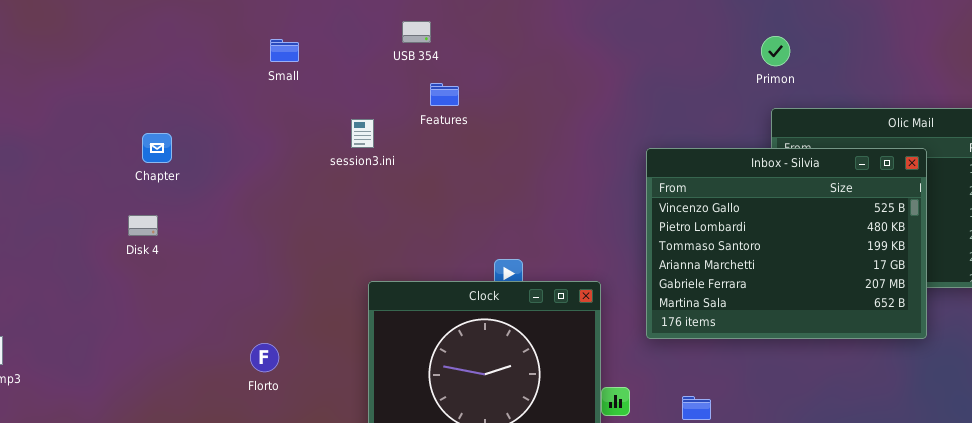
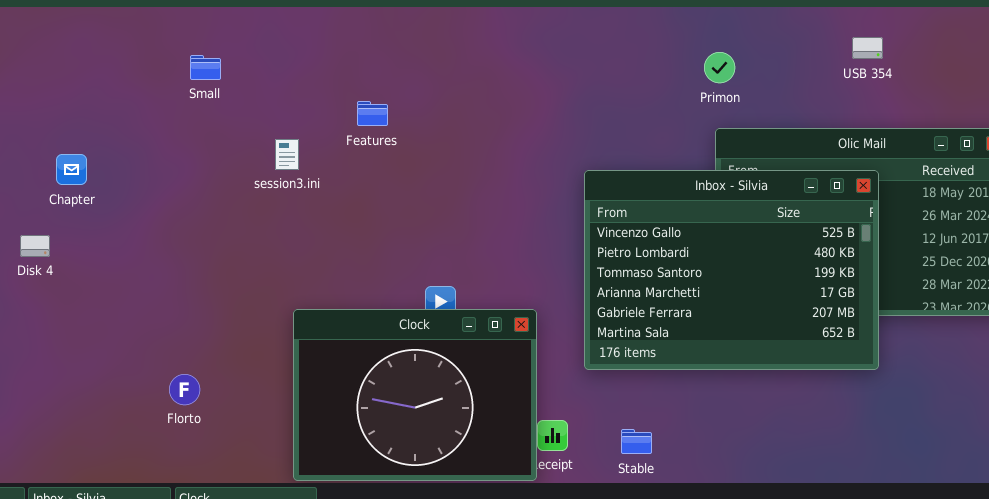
USB 354: [402,21,431,43] -> [852,37,883,59], moved
Disk 4: [128,215,158,236] -> [20,235,50,257], moved

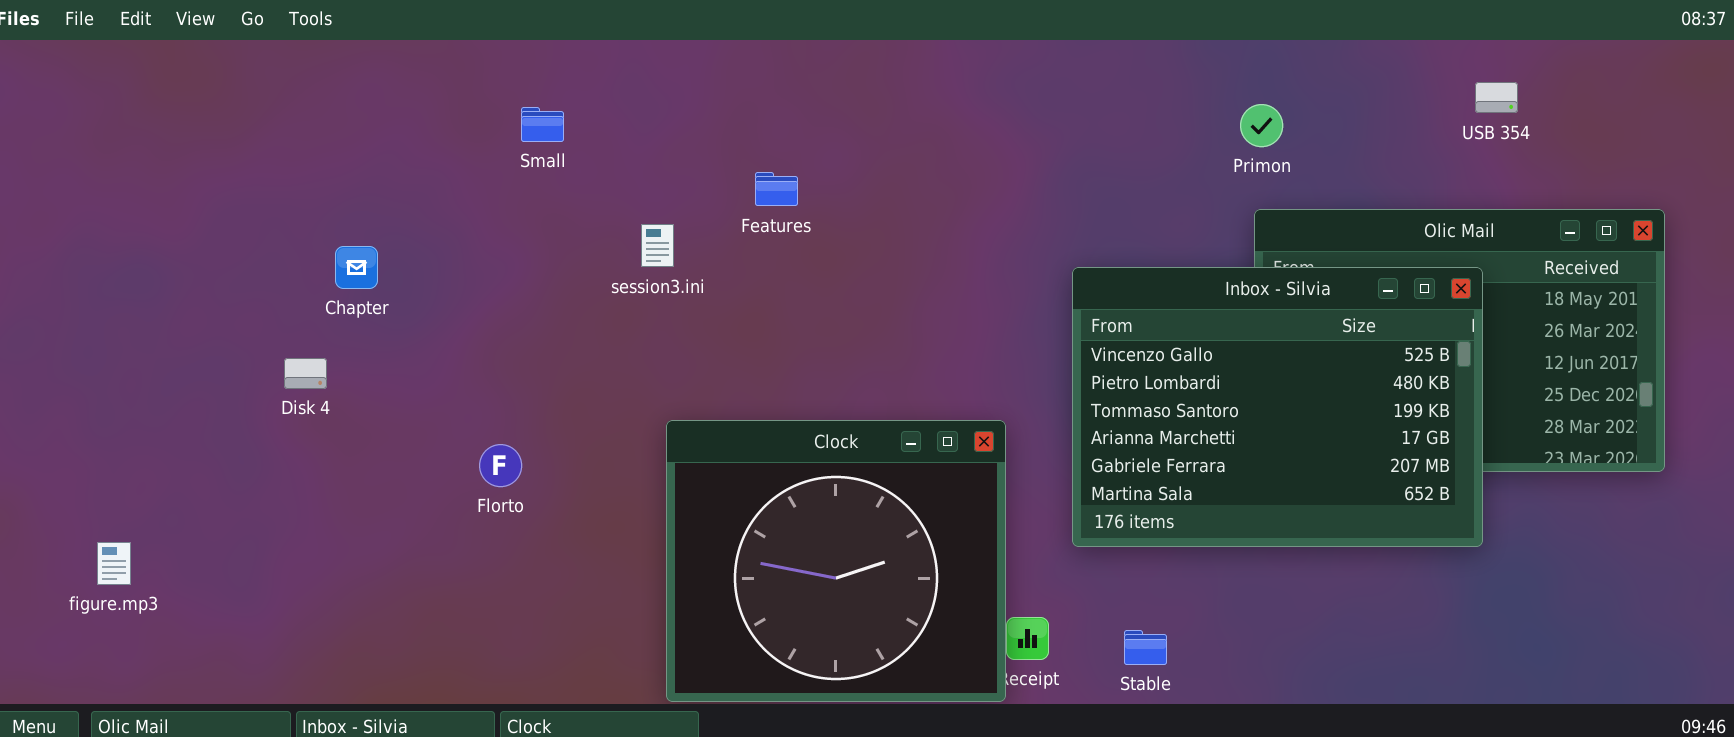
USB 354: [852,37,883,59] -> [1475,82,1518,113], moved
Clock: [293,309,537,481] -> [666,420,1006,702], resized
Florto: [169,374,200,405] -> [479,444,522,487], moved

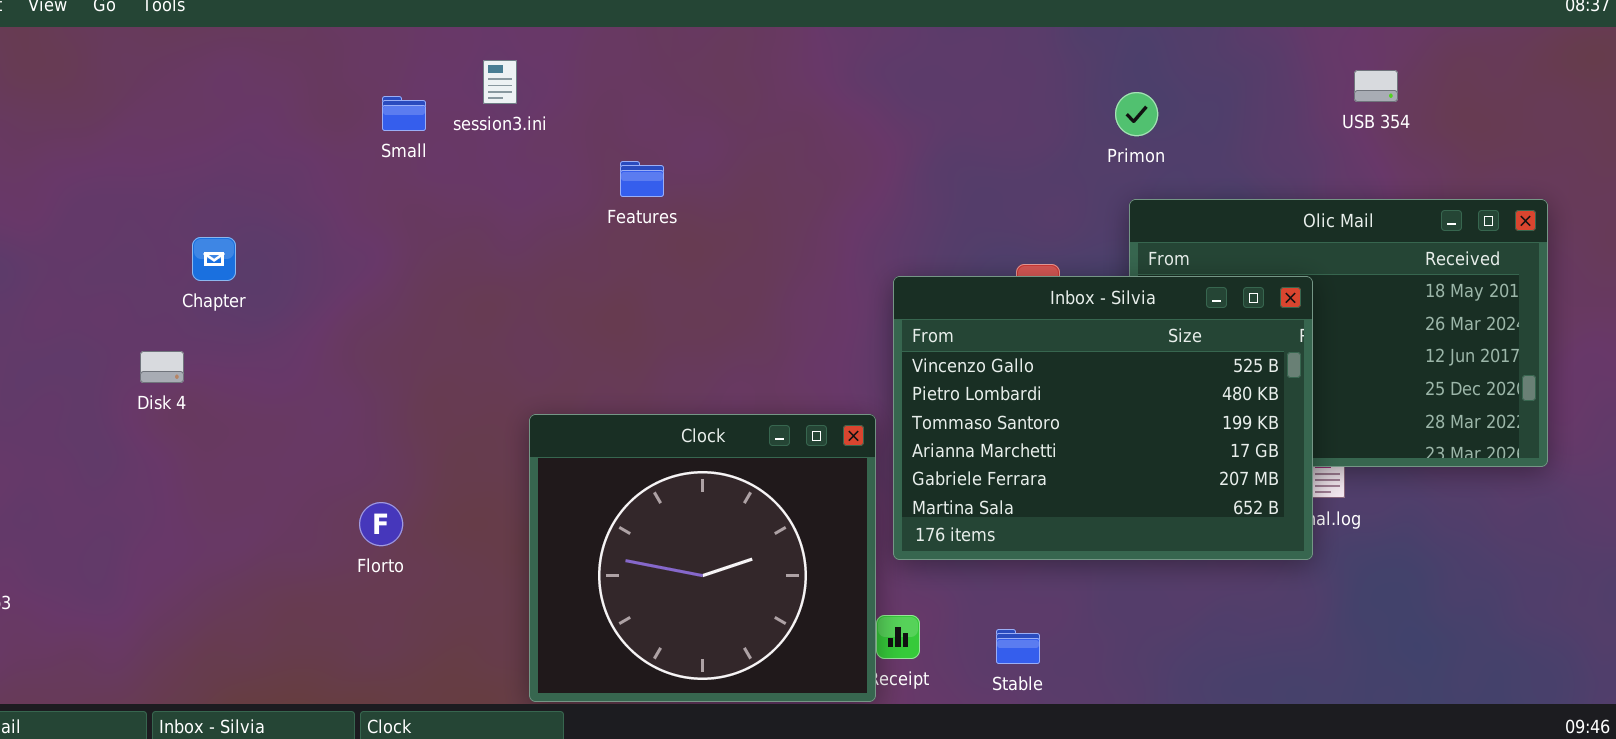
session3.ini: [641,224,674,267] -> [483,60,517,104], moved
Inbox - Silvia: [1072,267,1483,547] -> [893,276,1313,560], moved
Florto: [479,444,522,487] -> [359,502,403,546], moved

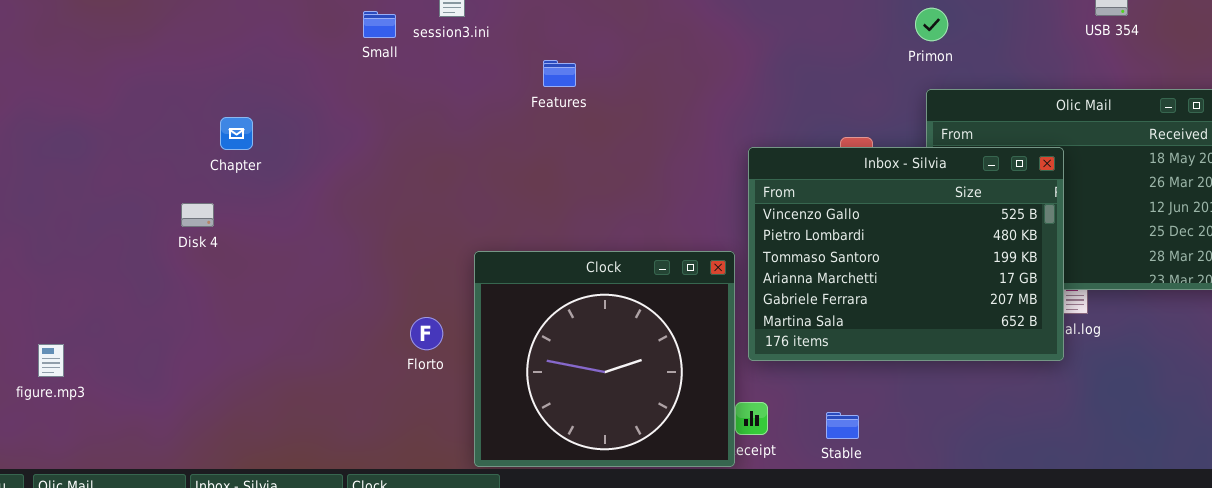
Florto: [359,502,403,546] -> [410,317,443,350], moved

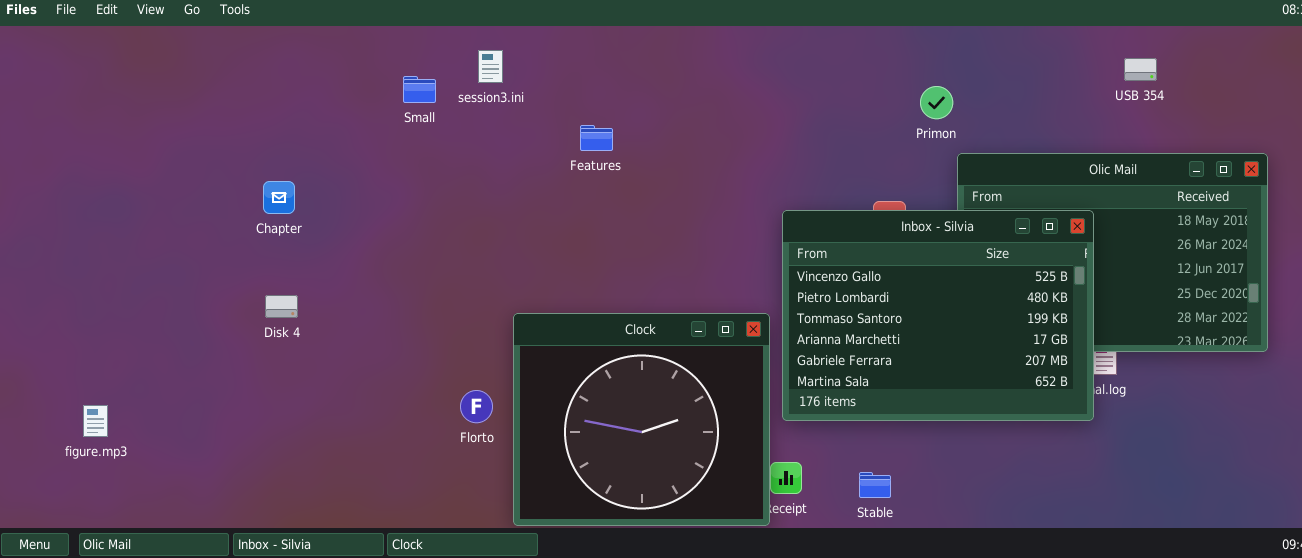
Primon: [915,8,948,41] -> [920,86,953,119], moved
Disk 4: [181,203,214,227] -> [265,295,298,318], moved
Florto: [410,317,443,350] -> [460,390,493,423], moved

